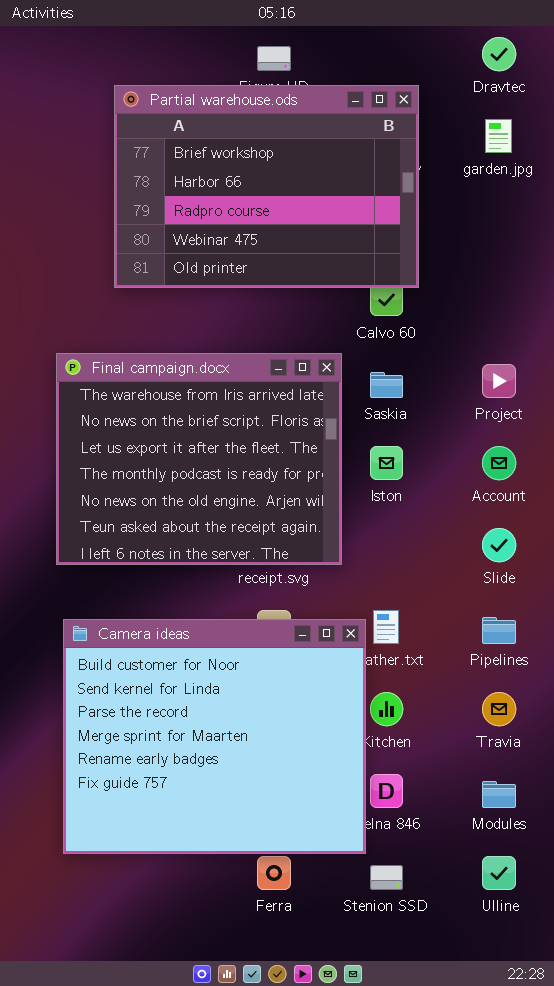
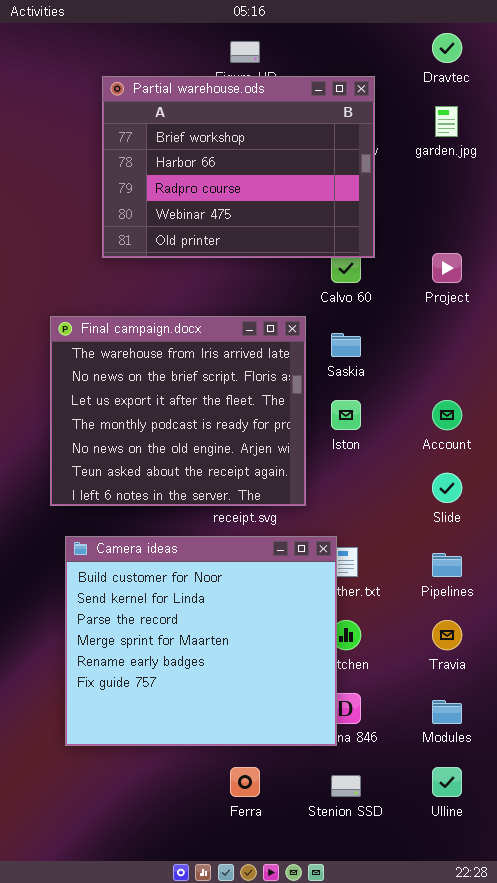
Project: [482,364,516,398] -> [432,253,462,283], moved
Camera ideas: [63,619,366,854] -> [65,536,337,746], moved

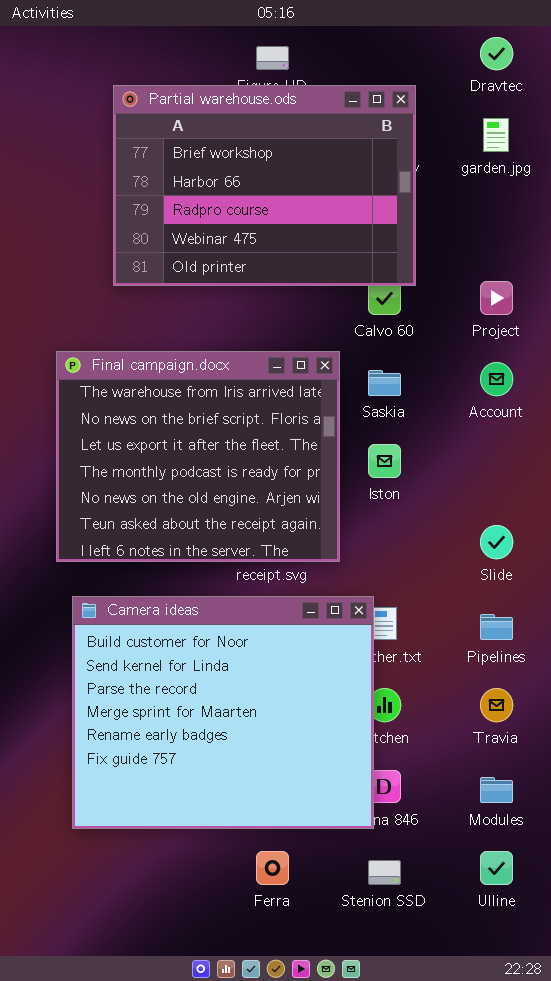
Account: [432,400,462,430] -> [480,362,513,396], moved

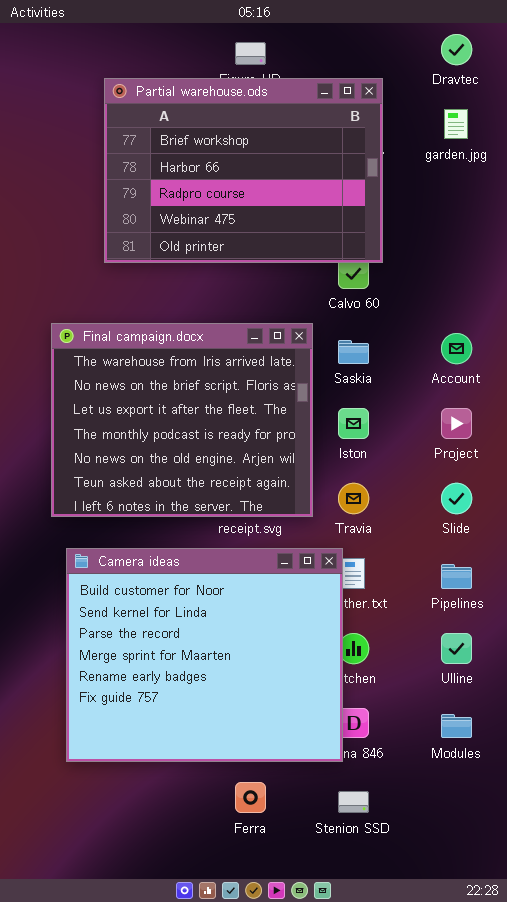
Project: [480,281,513,315] -> [441,408,472,439], moved
Travia: [480,688,513,722] -> [338,483,369,514], moved
Ulline: [480,851,513,885] -> [441,633,472,664], moved

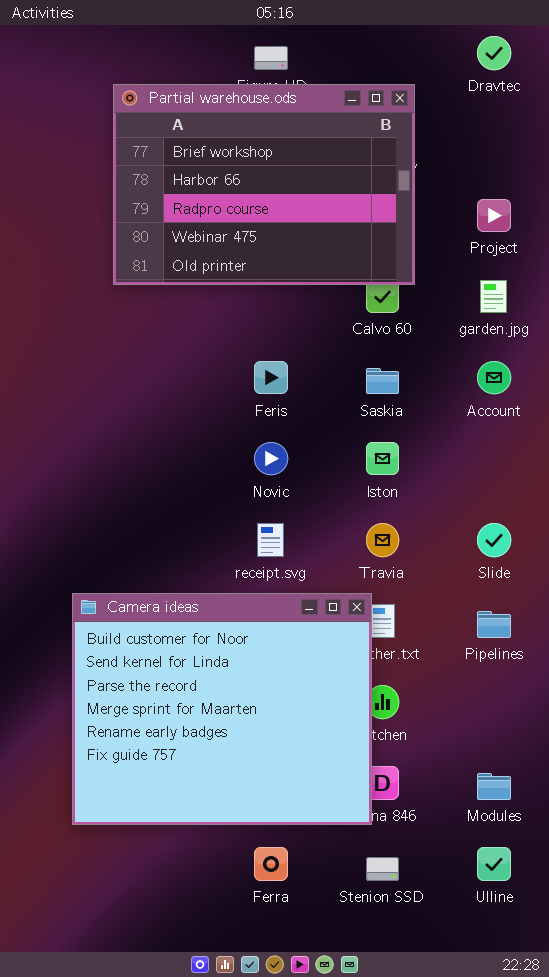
garden.jpg: [444,109,468,139] -> [480,280,507,313], moved
Final campaign.docx: [51,323,313,517] -> none, closed
Project: [441,408,472,439] -> [477,199,511,232], moved
Ulline: [441,633,472,664] -> [477,847,511,881], moved

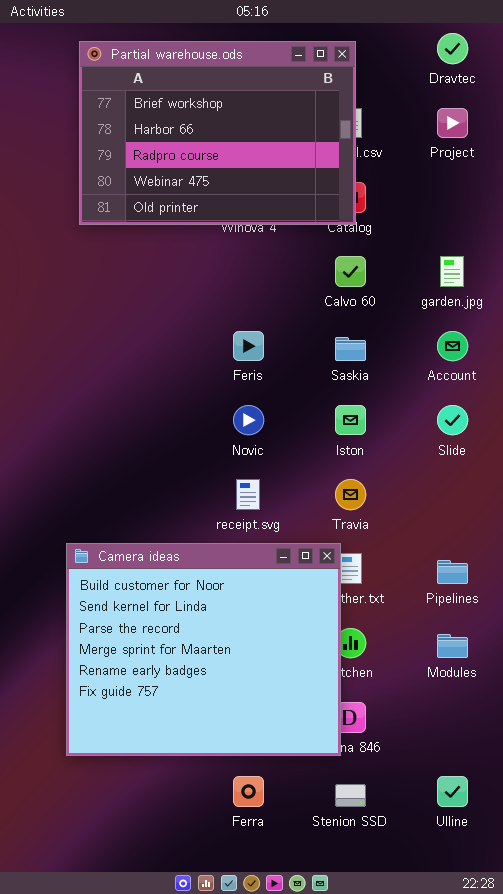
Partial warehouse.ods: [113,84,415,285] -> [79,41,356,225], moved
Project: [477,199,511,232] -> [437,108,468,138], moved
Slide: [477,523,511,557] -> [437,405,468,435], moved
Modules: [477,773,511,800] -> [437,634,468,658], moved

